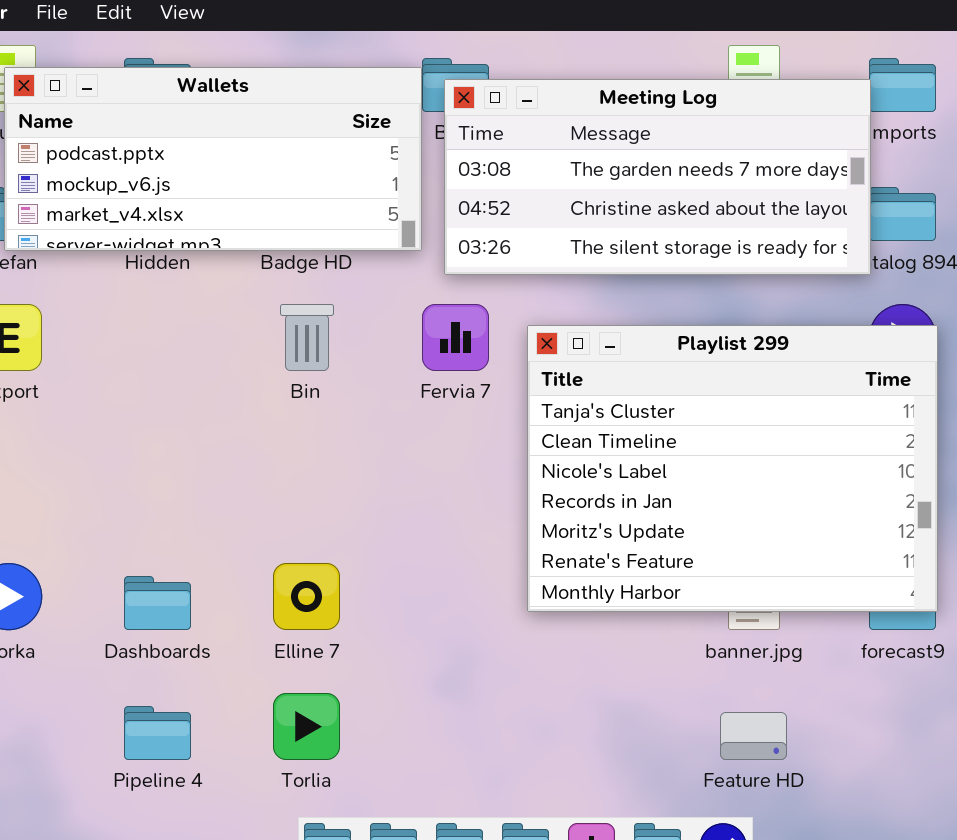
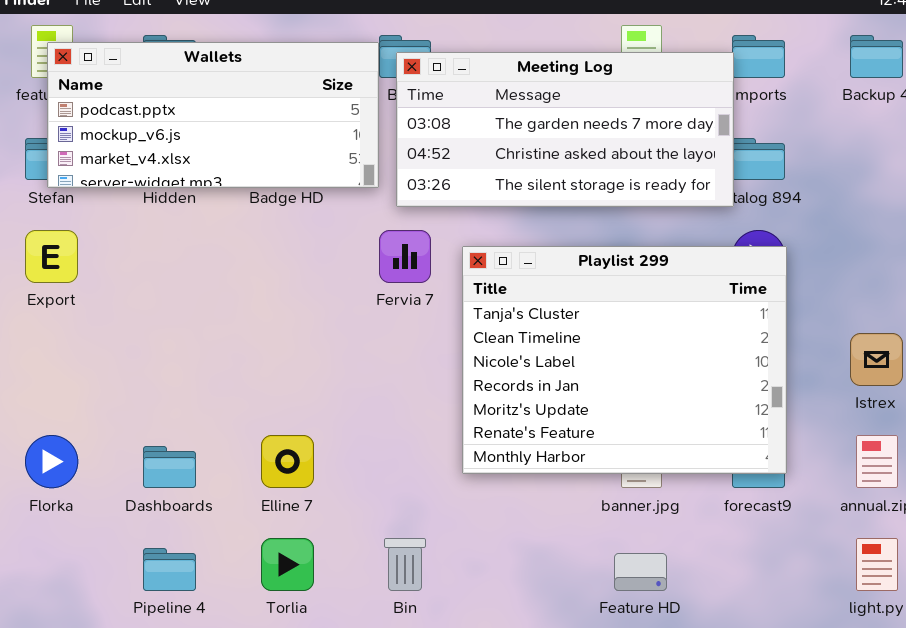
Bin: [280,304,334,371] -> [384,538,426,591], moved

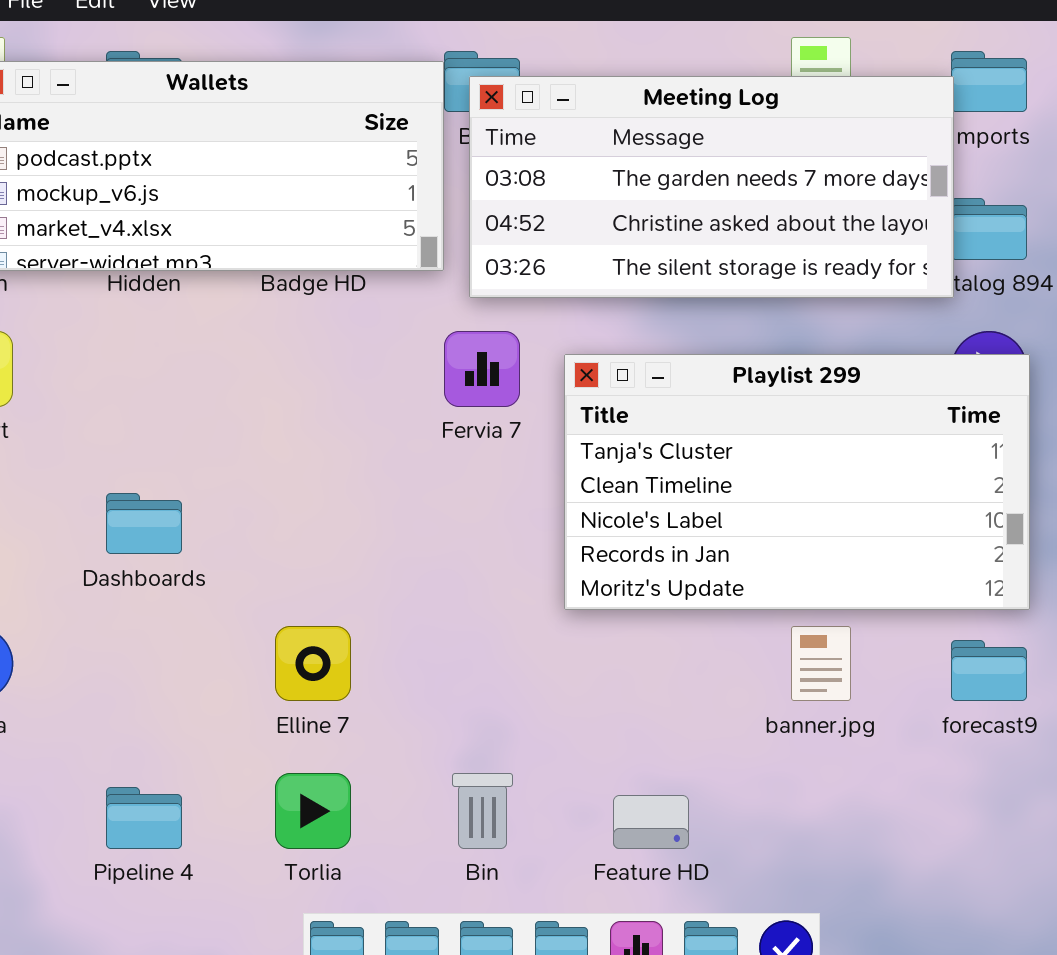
Playlist 299: [462,246,787,474] -> [564,354,1030,610], resized
Dashboards: [143,446,196,488] -> [106,493,182,554], moved
Feature HD: [614,553,667,591] -> [613,795,689,849], moved

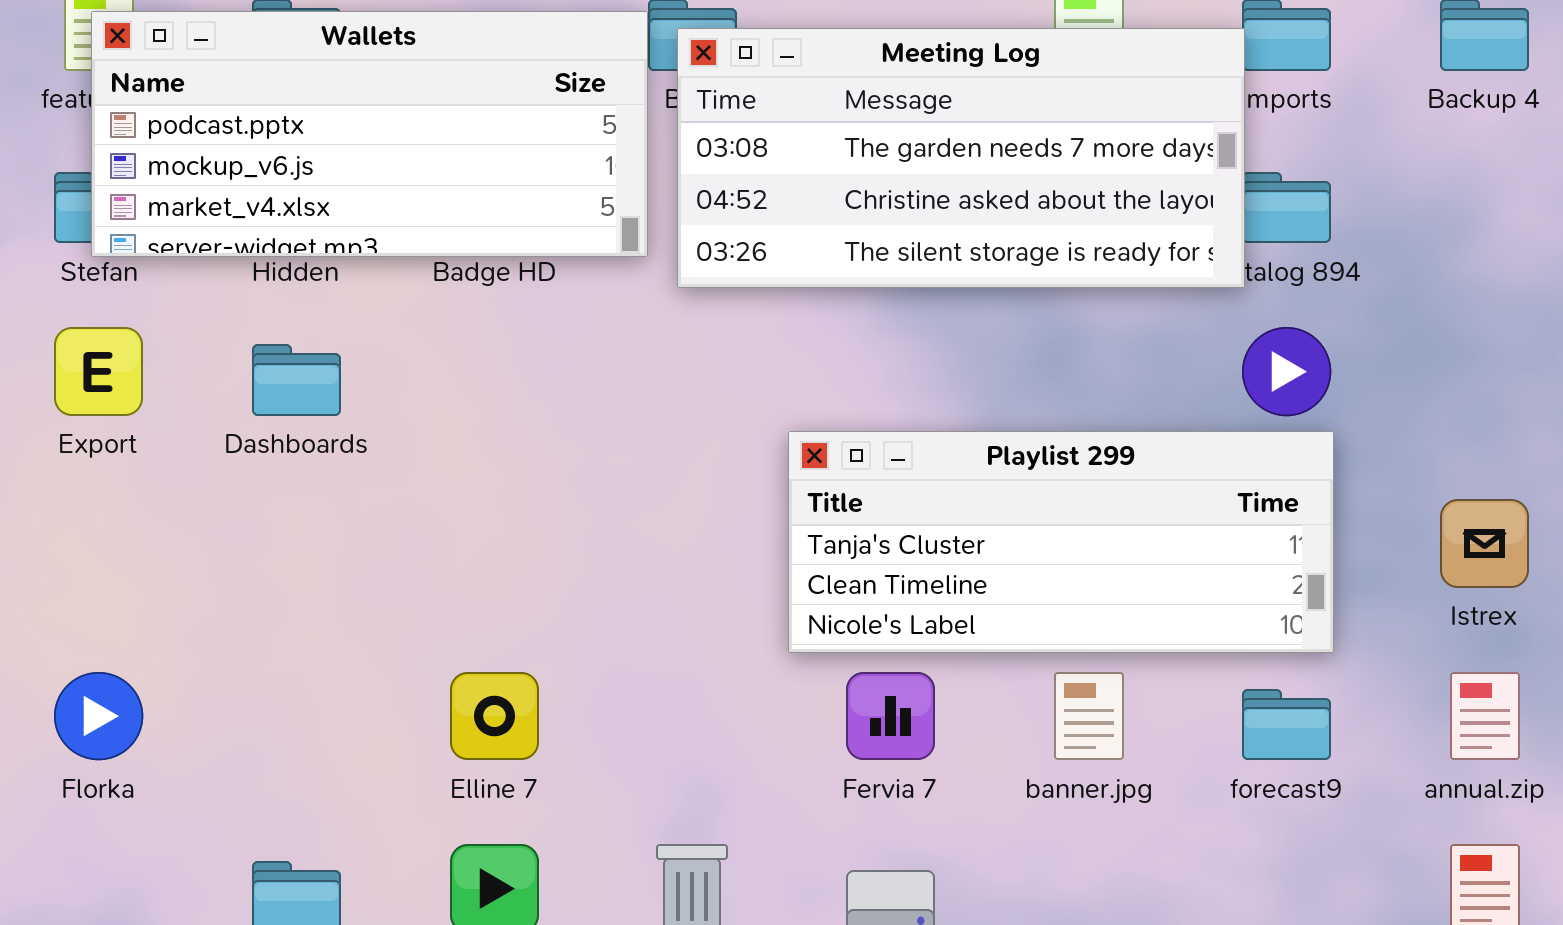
Fervia 7: [444,331,520,407] -> [846,672,935,760], moved
Playlist 299: [564,354,1030,610] -> [788,431,1334,653], resized
Dashboards: [106,493,182,554] -> [252,344,341,416], moved

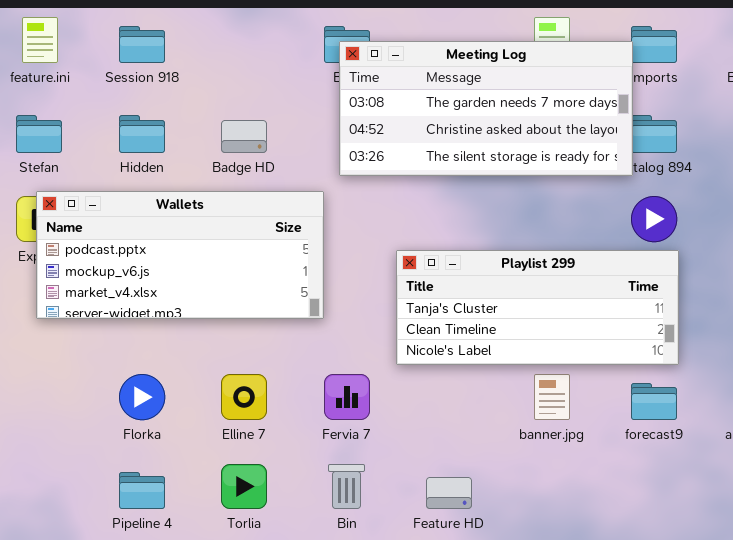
Wallets: [91,11,648,257] -> [36,191,324,319], moved
Florka: [54,672,143,760] -> [119,374,165,420], moved
Fervia 7: [846,672,935,760] -> [324,374,370,420], moved

